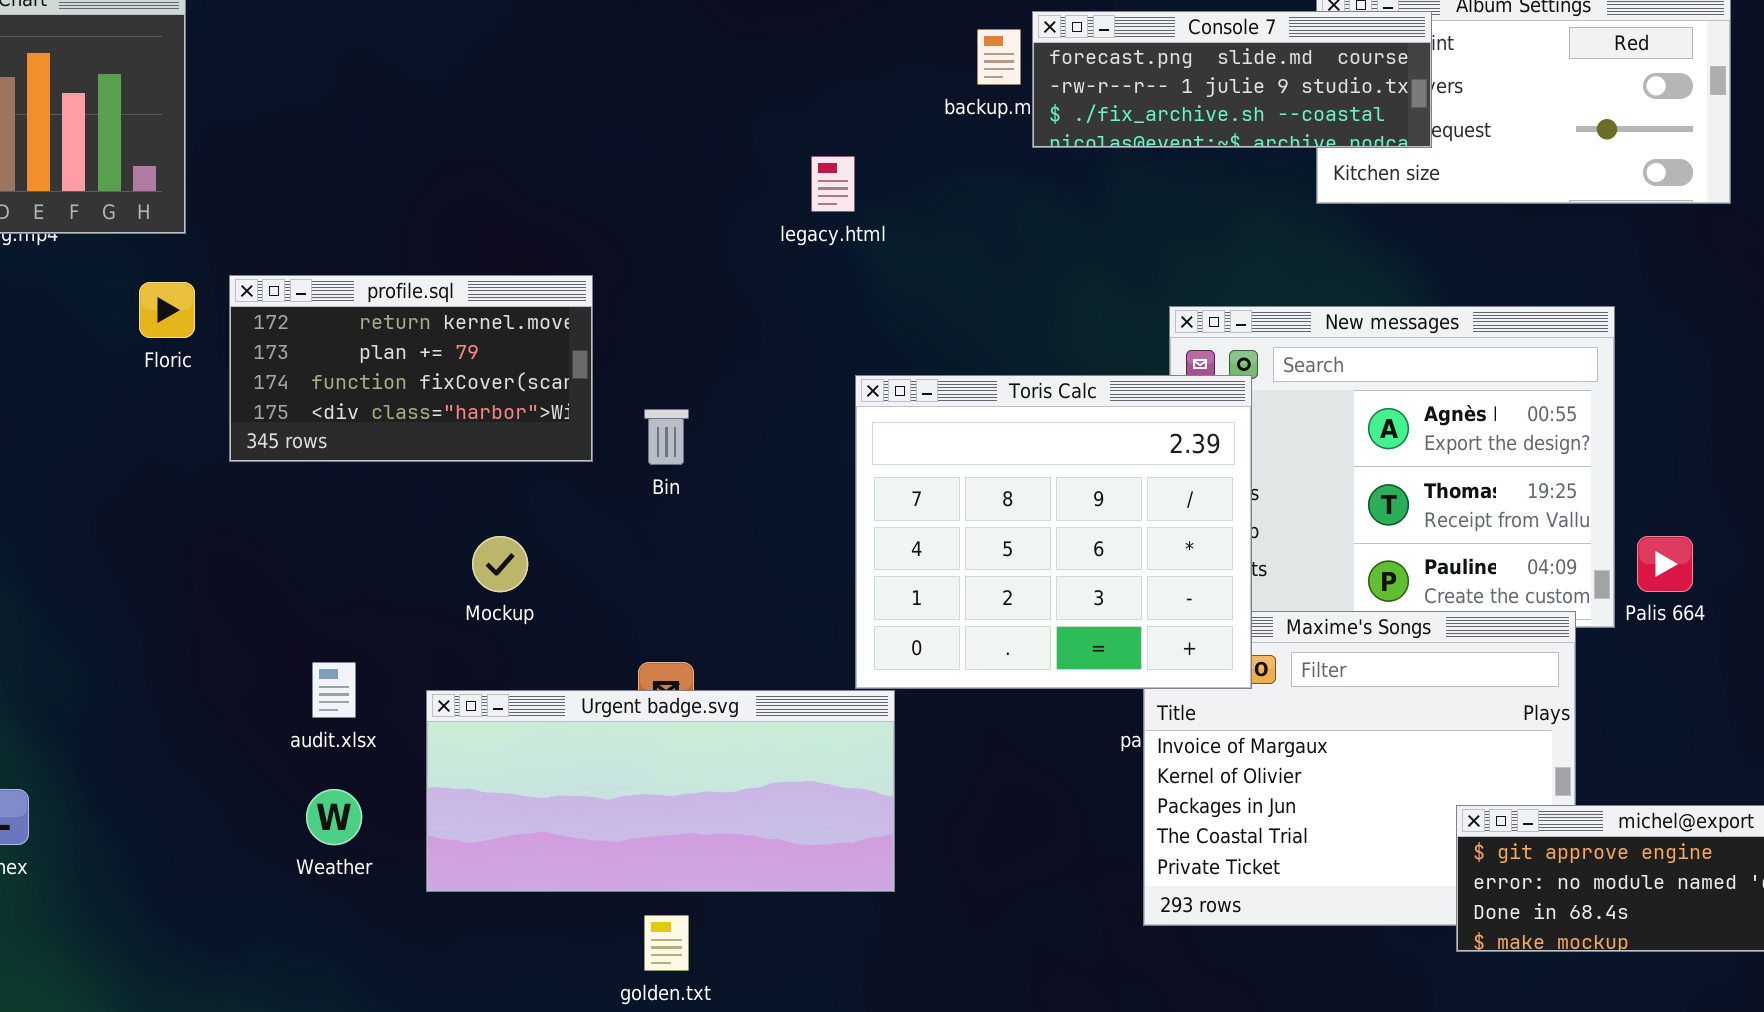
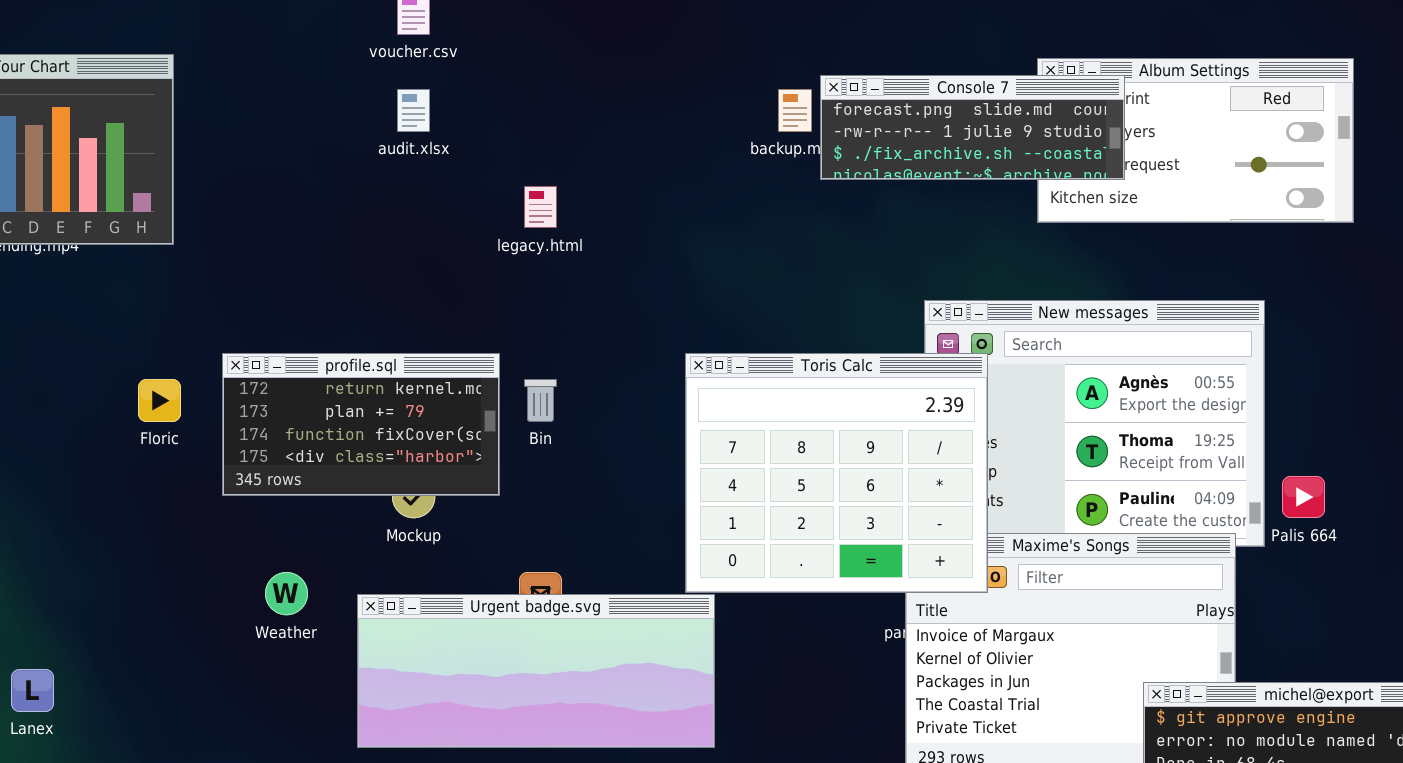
legacy.html: [811,156,855,212] -> [524,186,557,228], moved
profile.sql: [229,275,593,462] -> [222,353,500,496], moved
Floric: [139,282,195,338] -> [138,379,181,422], moved
audit.xlsx: [312,662,356,718] -> [397,89,430,132], moved
Weather: [306,789,362,845] -> [265,572,308,615], moved

